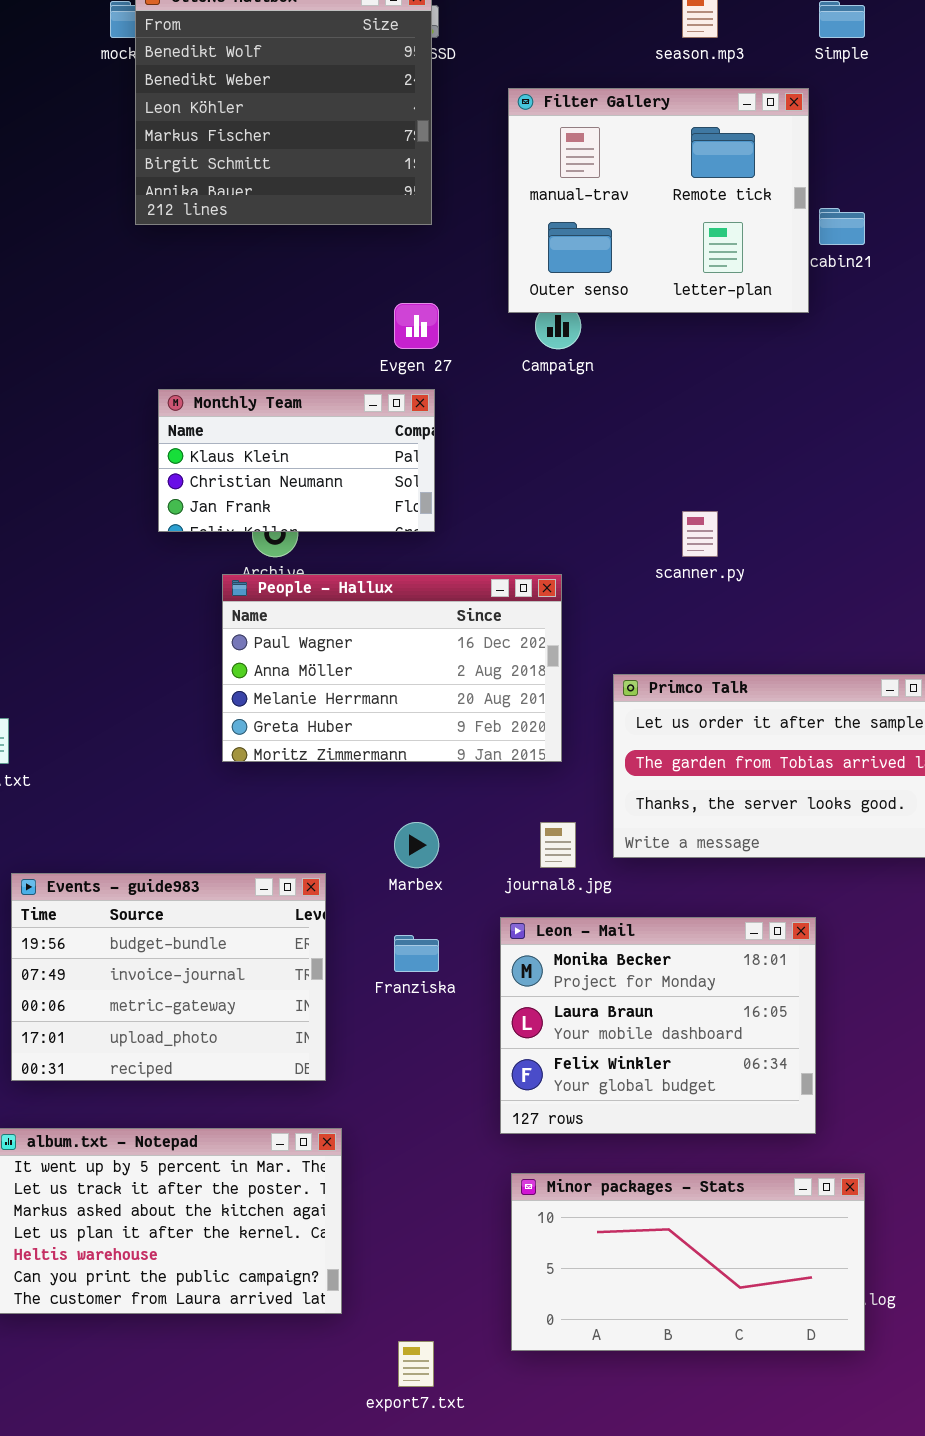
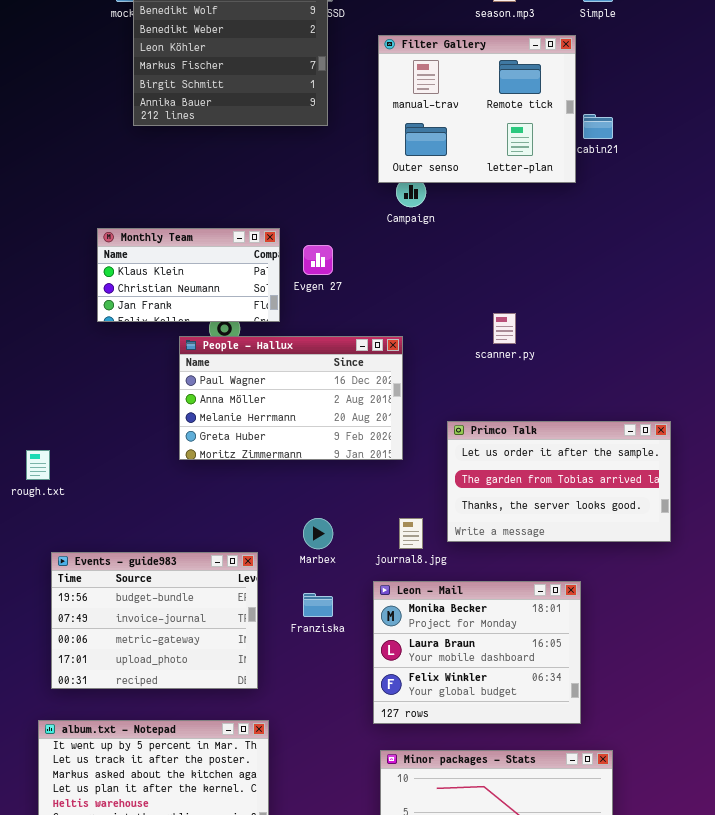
Evgen 27: [394,303,439,349] -> [303,245,333,275], moved
Monthly Team: [158,389,435,532] -> [97,228,280,322], moved
People - Hallux: [222,574,562,762] -> [179,336,403,460], moved

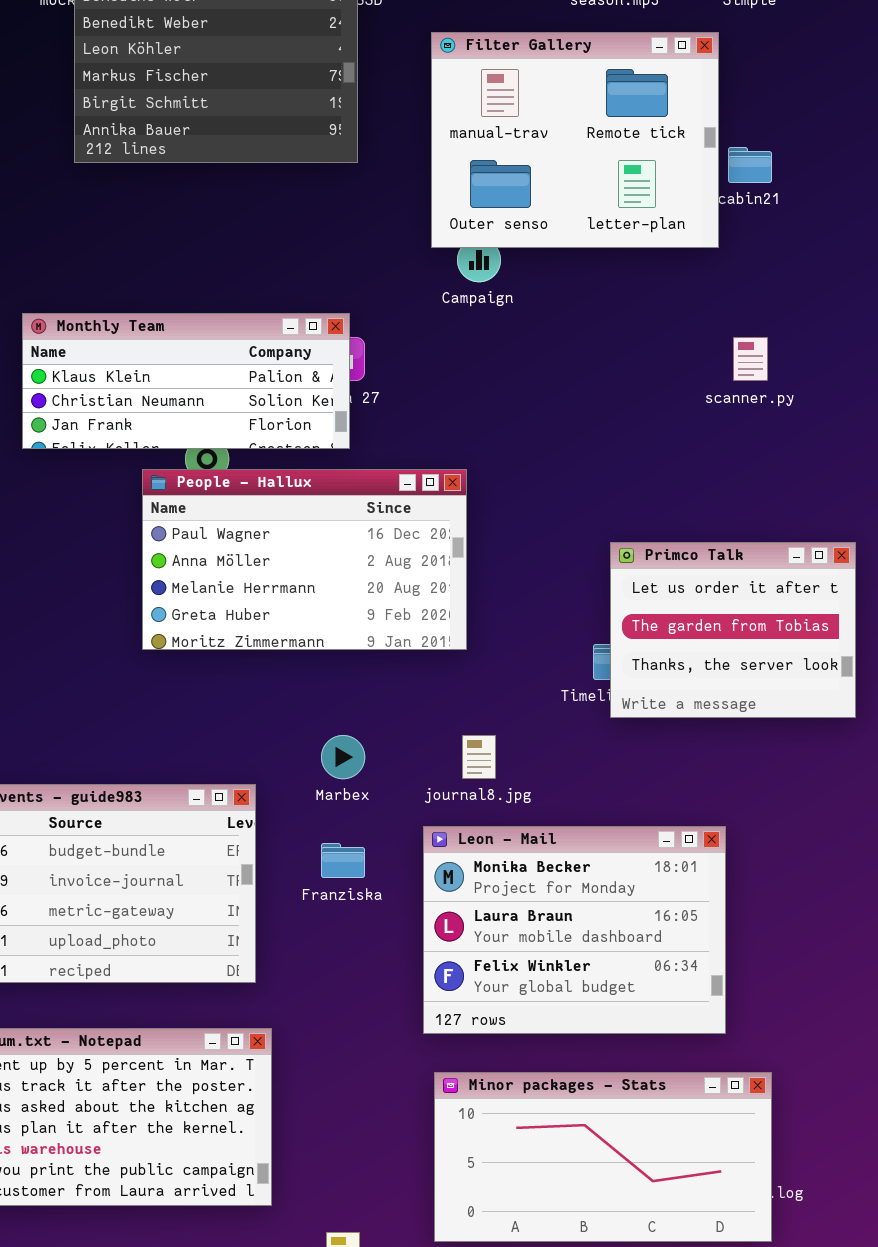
Monthly Team: [97,228,280,322] -> [22,313,350,449], resized
scanner.py: [493,313,516,344] -> [733,337,768,381], moved
Primco Talk: [447,421,671,542] -> [610,542,856,718], moved, resized

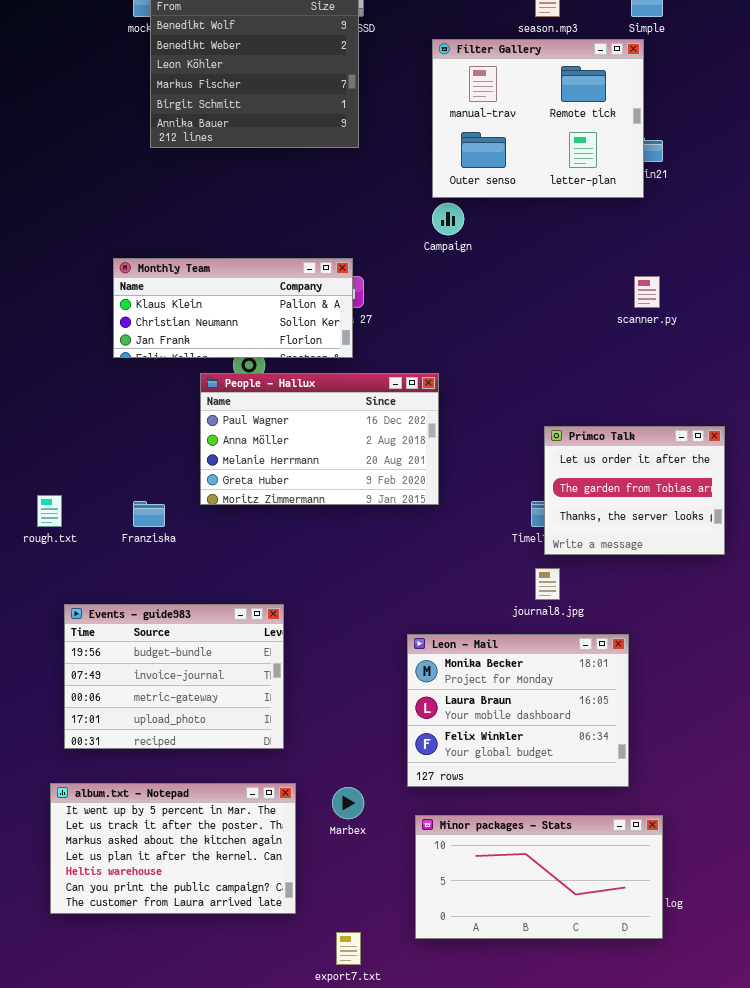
Filter Gallery: [431,32,719,248] -> [432,39,644,198], moved
Marbex: [321,735,365,779] -> [332,787,364,819], moved
journal8.jpg: [462,735,496,779] -> [535,568,560,600], moved
Franziska: [321,843,365,878] -> [133,501,165,527], moved

